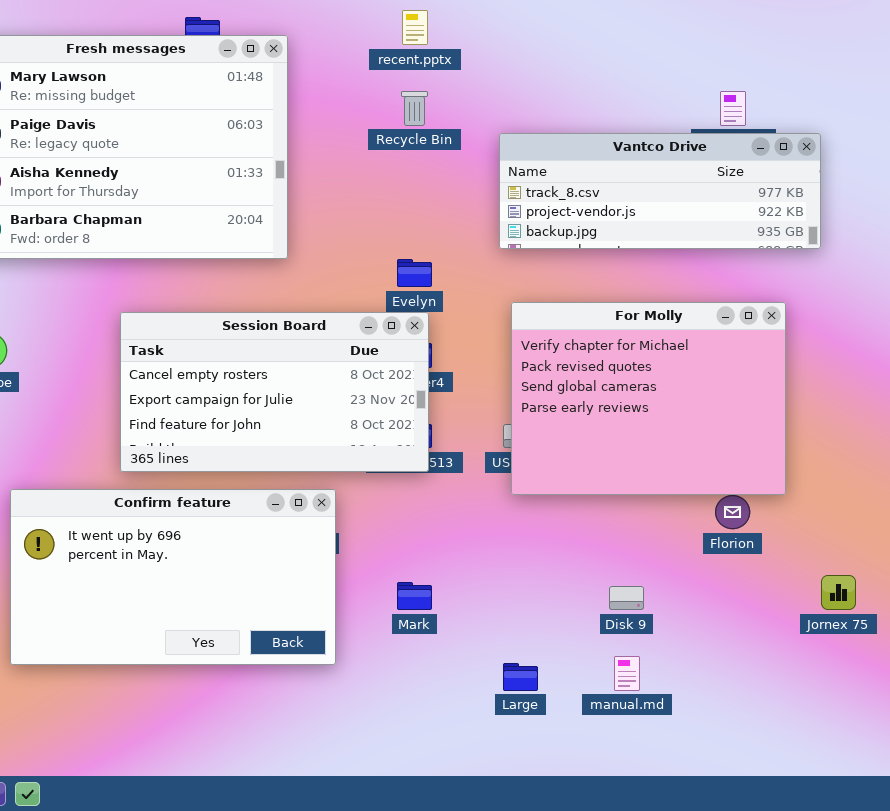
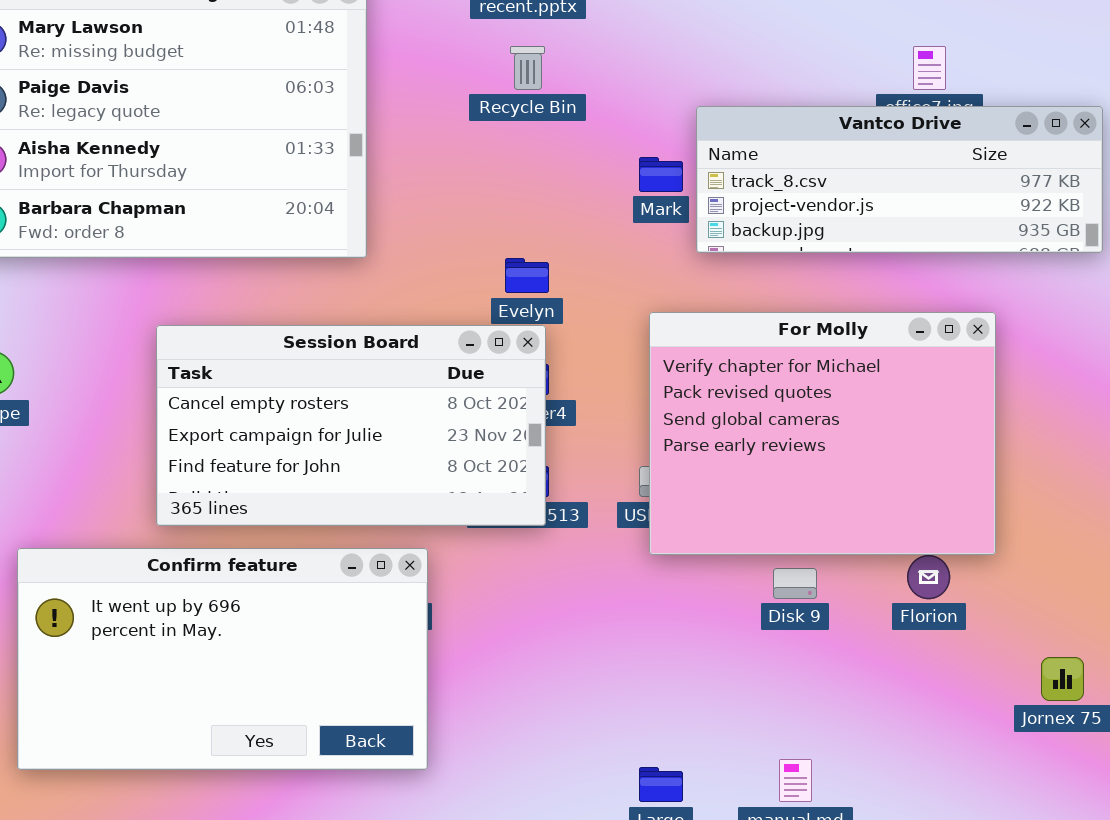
Vantco Drive: [499,133,821,249] -> [696,106,1103,253], moved
Mark: [397,582,432,610] -> [639,157,683,192], moved
Disk 9: [609,586,644,610] -> [773,568,817,599], moved

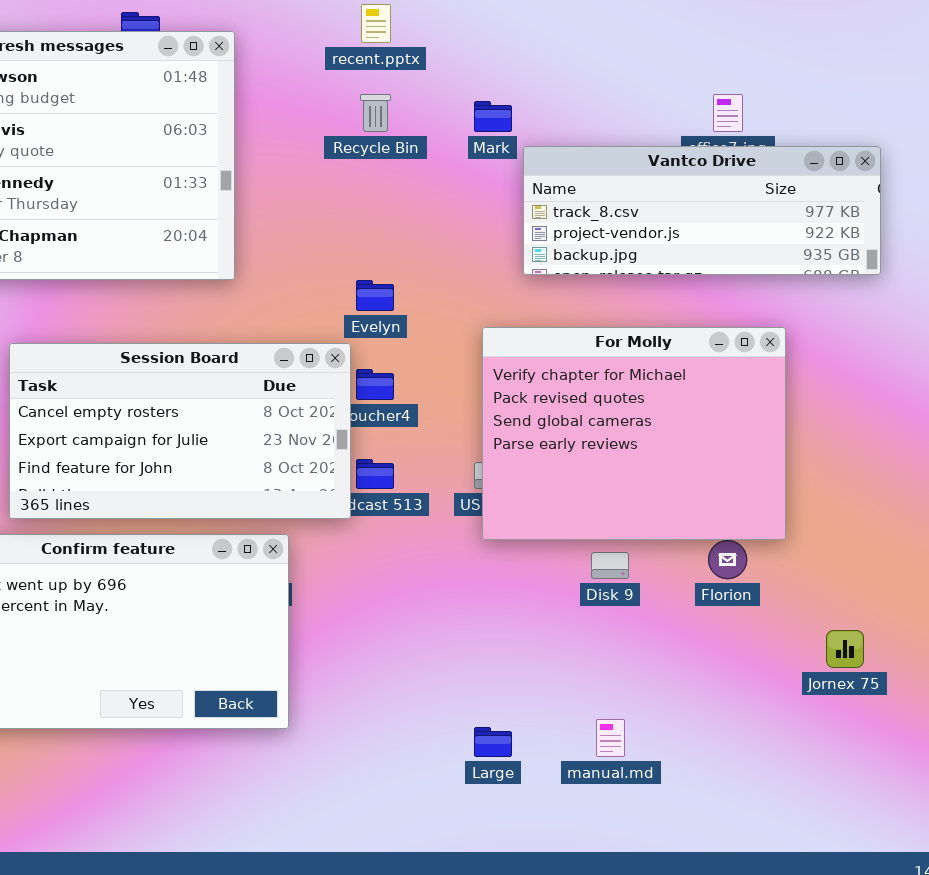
Mark: [639,157,683,192] -> [474,101,512,132], moved
Session Board: [156,325,546,526] -> [9,343,351,519], moved

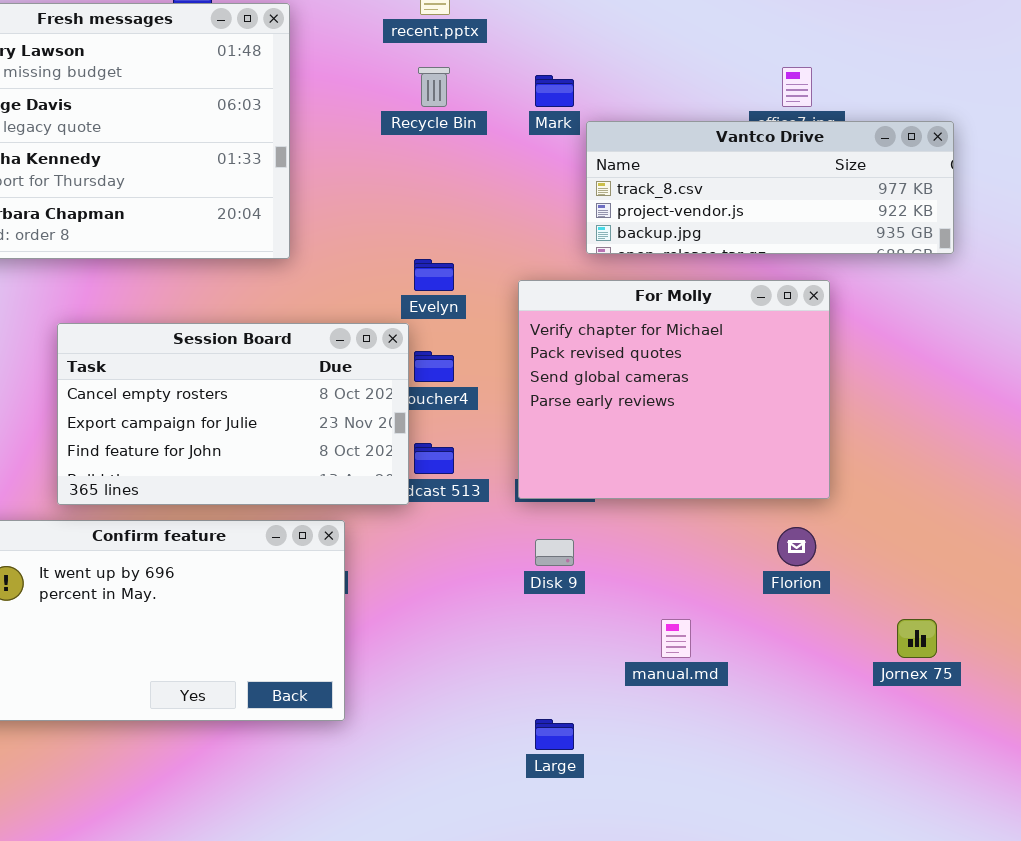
For Molly: [482,327,786,540] -> [518,280,830,499], moved
Disk 9: [591,552,629,579] -> [535,539,574,566], moved
manual.md: [596,719,625,757] -> [661,619,691,658], moved

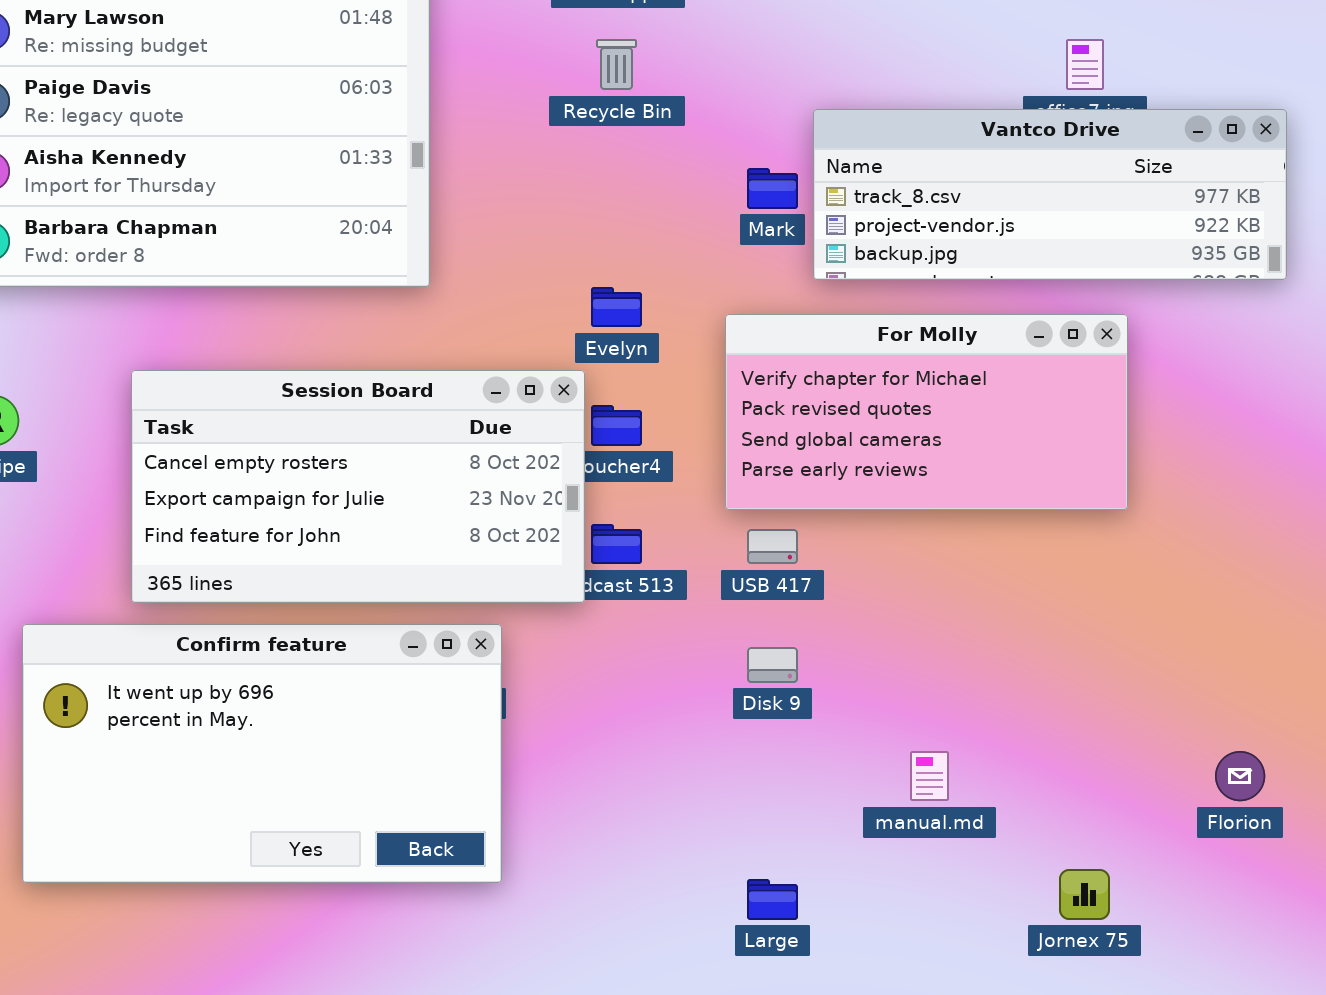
Mark: [535,75,574,107] -> [747,168,798,209], moved
For Molly: [518,280,830,499] -> [725,314,1128,510], resized
Florion: [777,527,816,566] -> [1215,751,1265,801], moved
Jornex 75: [897,619,937,658] -> [1059,869,1110,920], moved

